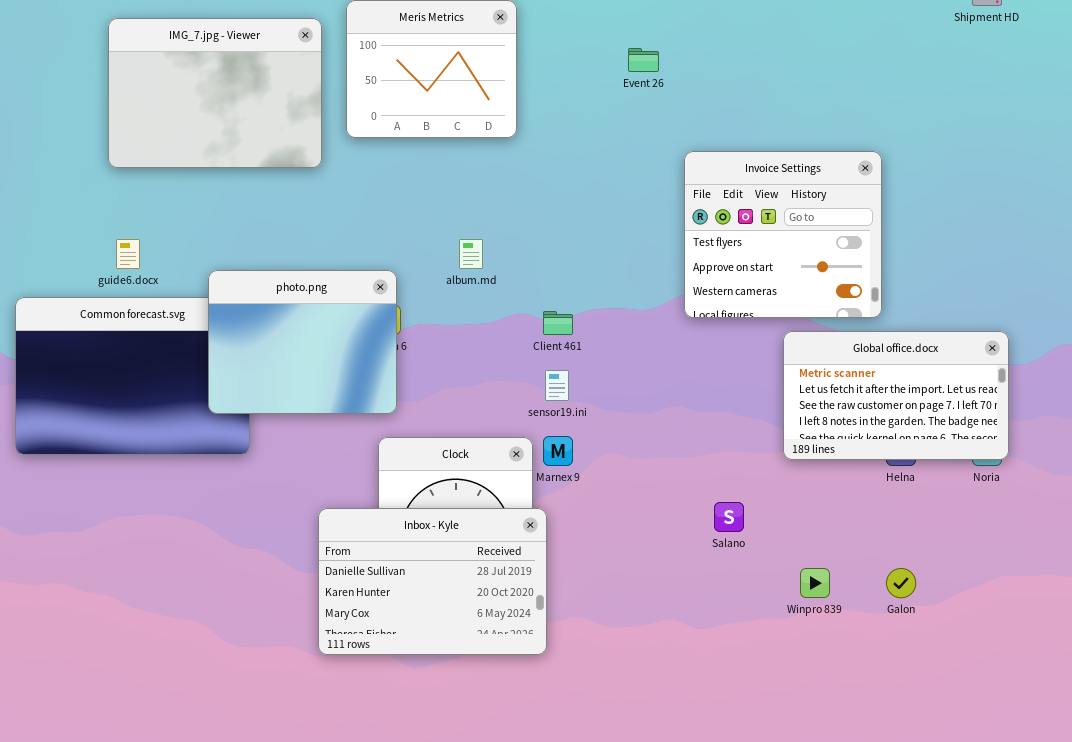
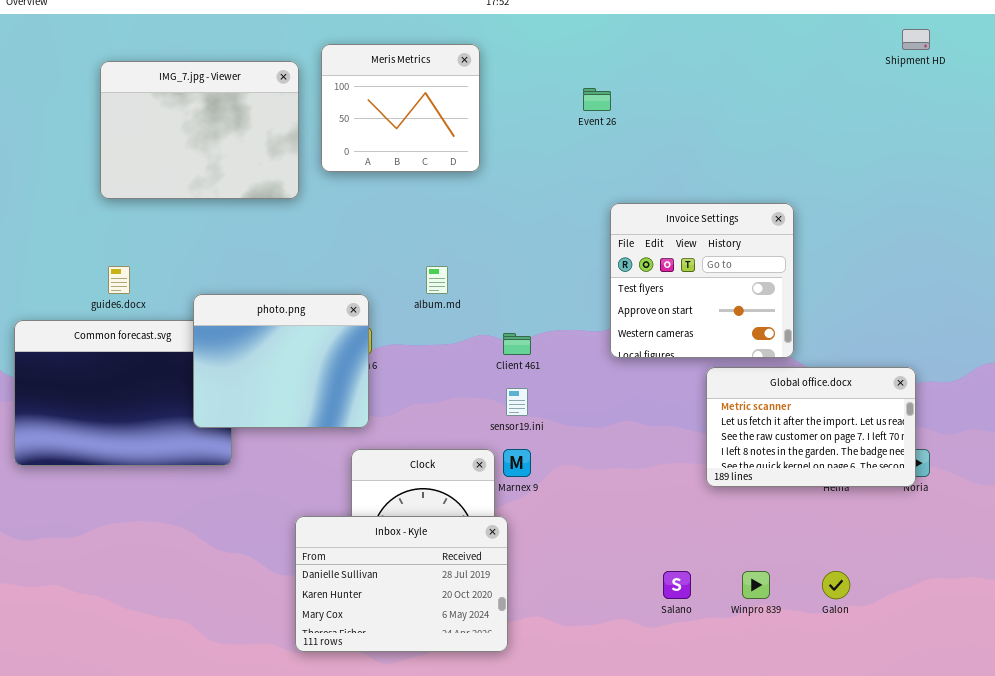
Invoice Settings: [684,151,882,318] -> [610,203,794,358], moved
Global office.docx: [783,331,1009,460] -> [706,367,916,487], moved
Salano: [714,502,744,532] -> [663,571,691,599], moved

